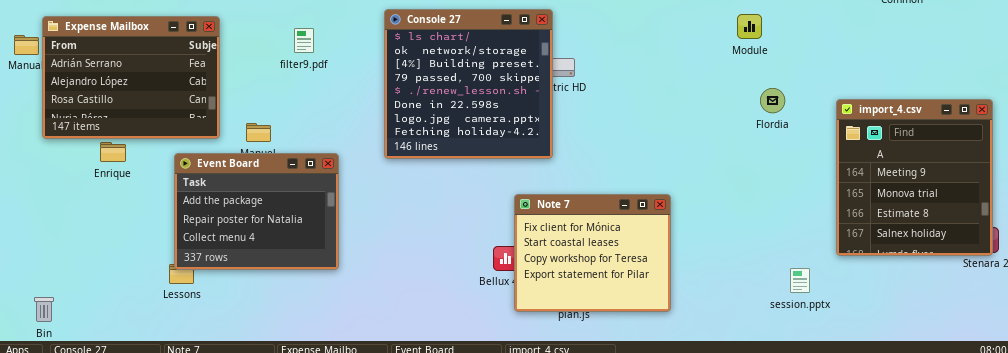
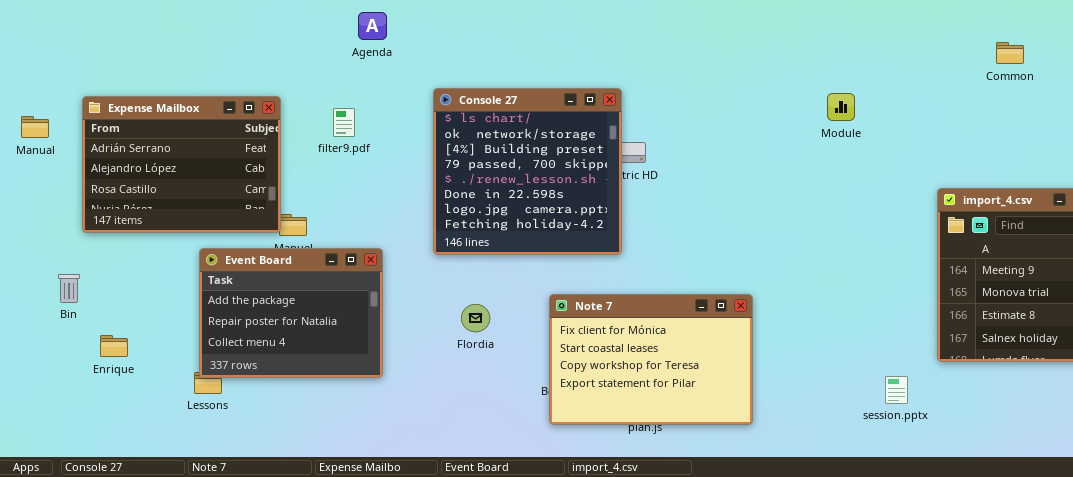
Expense Mailbox: [42,16,220,139] -> [82,96,281,233], moved
Flordia: [760,88,785,113] -> [461,304,490,332], moved
Enrique: [100,142,126,162] -> [100,335,128,357], moved
Note 7: [514,194,671,312] -> [549,294,753,425], resized
Bin: [34,297,54,322] -> [58,274,80,303], moved

